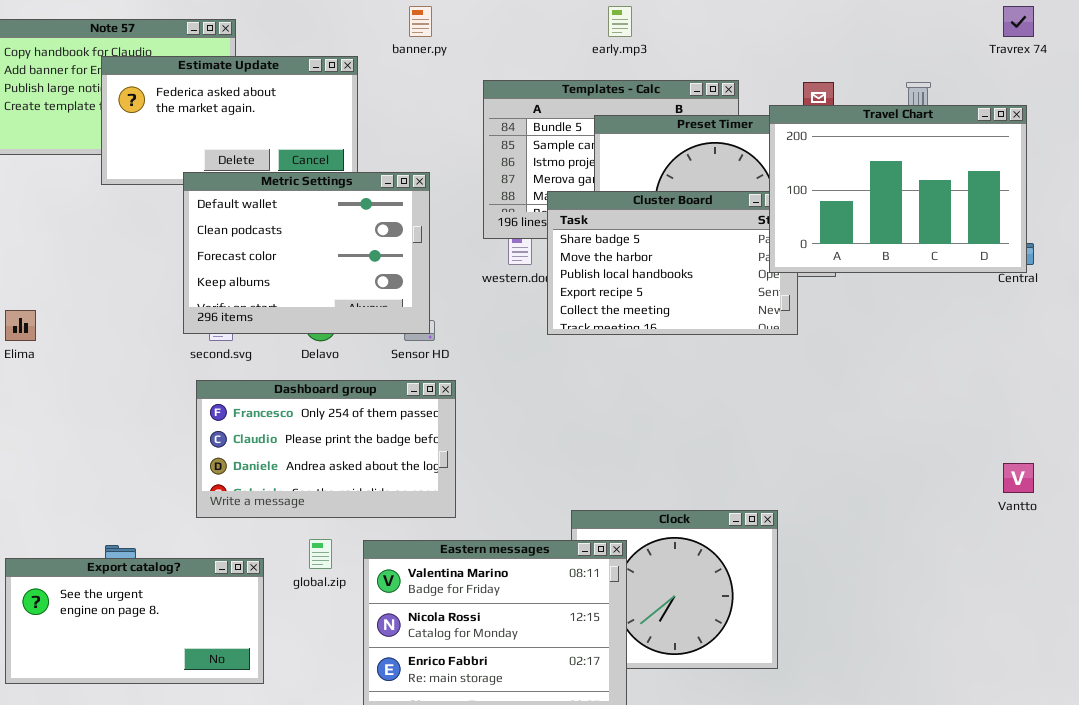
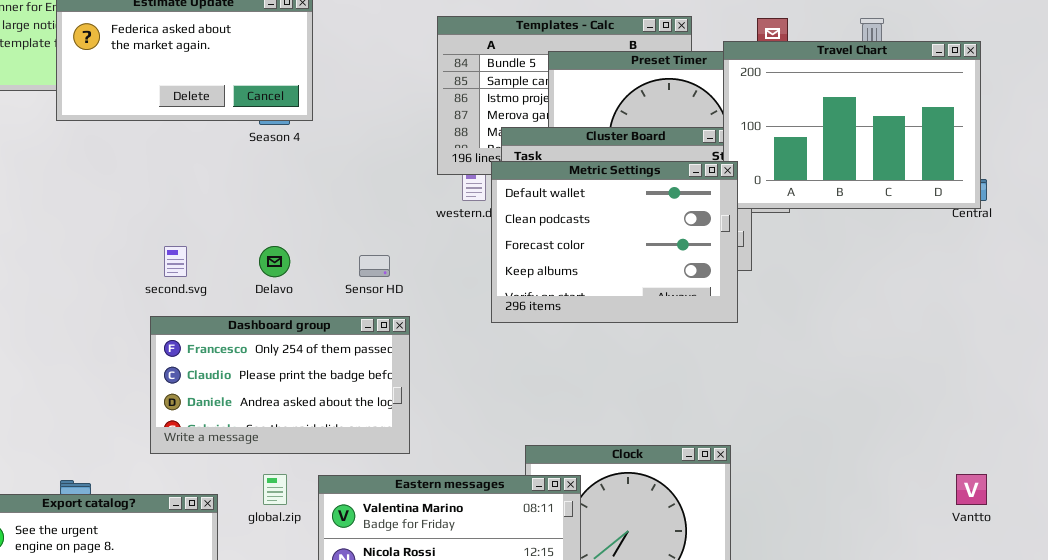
Metric Settings: [183,172,430,334] -> [491,161,738,323], moved
Vantto: [1003,463,1034,493] -> [956,474,987,505], moved

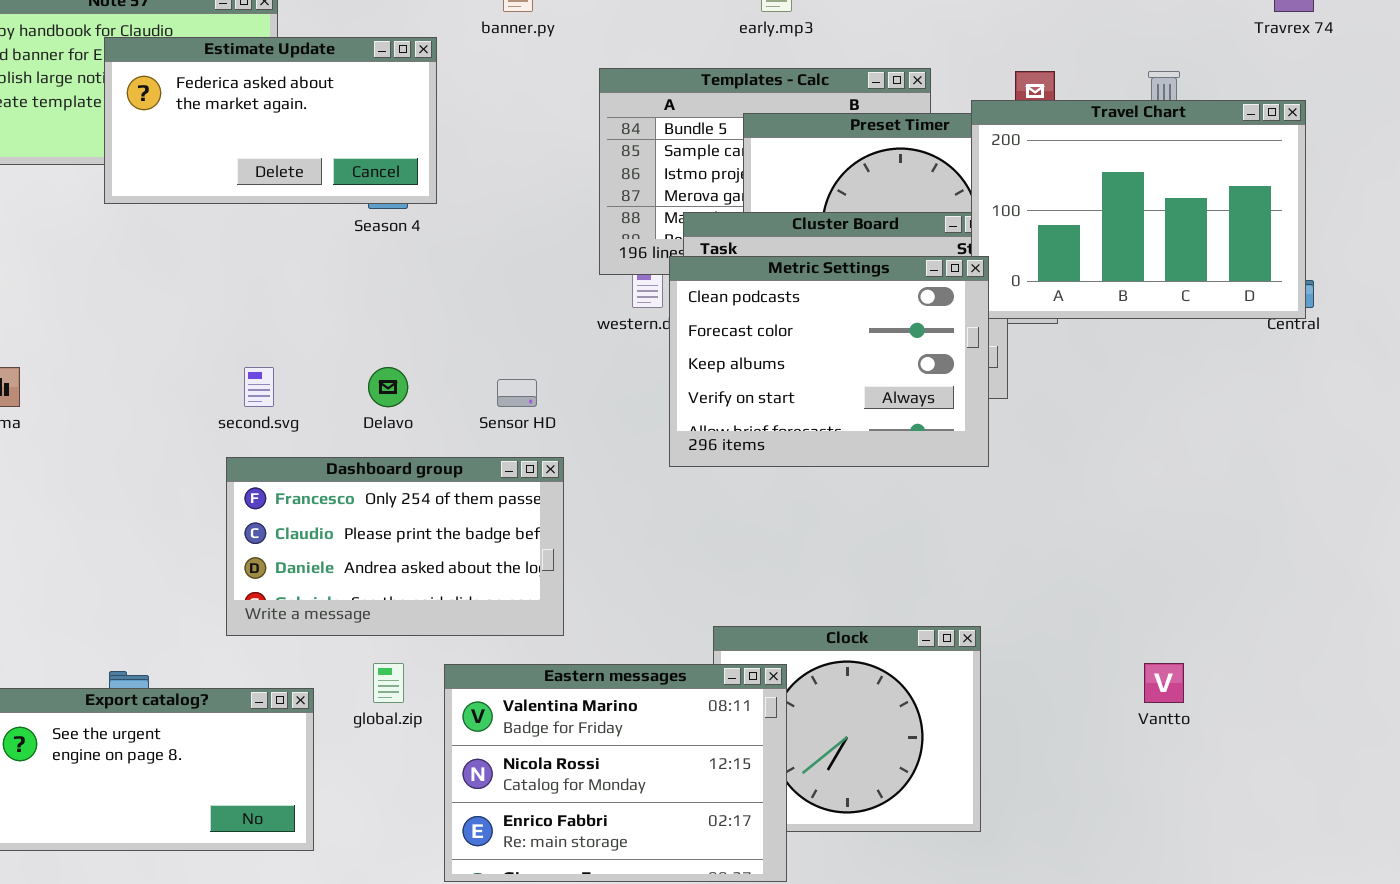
Metric Settings: [491,161,738,323] -> [669,256,989,467], scrolled down 1 row
Vantto: [956,474,987,505] -> [1144,663,1184,703], moved

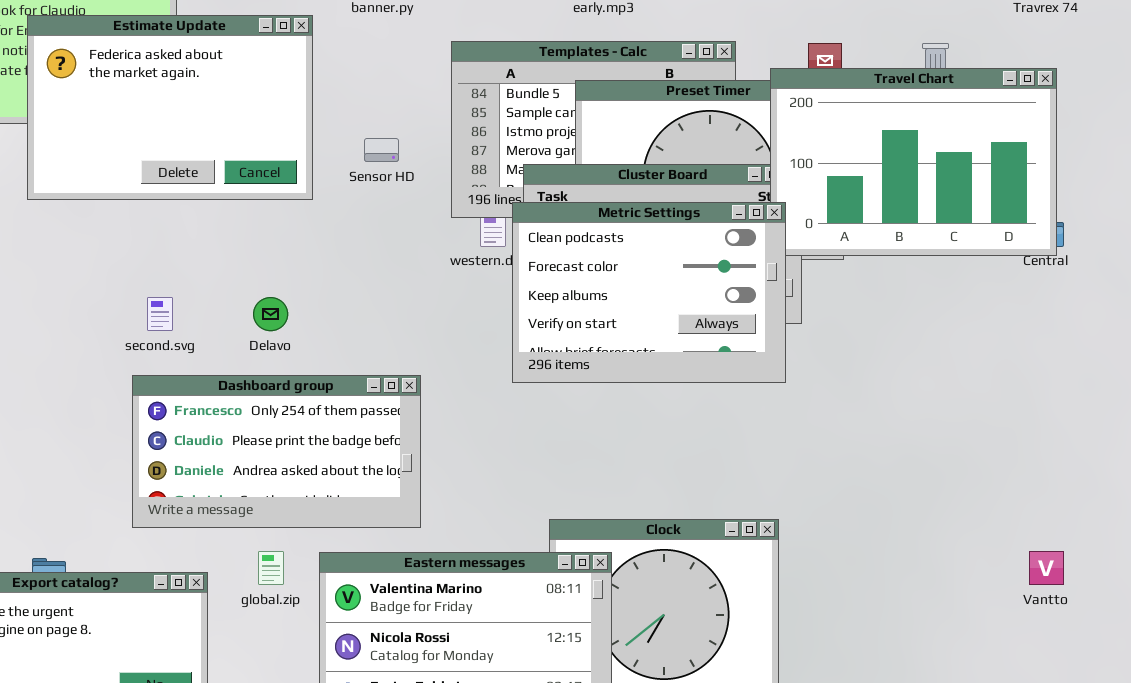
Estimate Update: [104,37,437,204] -> [27,15,313,200], resized
Sensor HD: [497,379,537,407] -> [364,138,399,162], moved
Vantto: [1144,663,1184,703] -> [1029,551,1064,585], moved

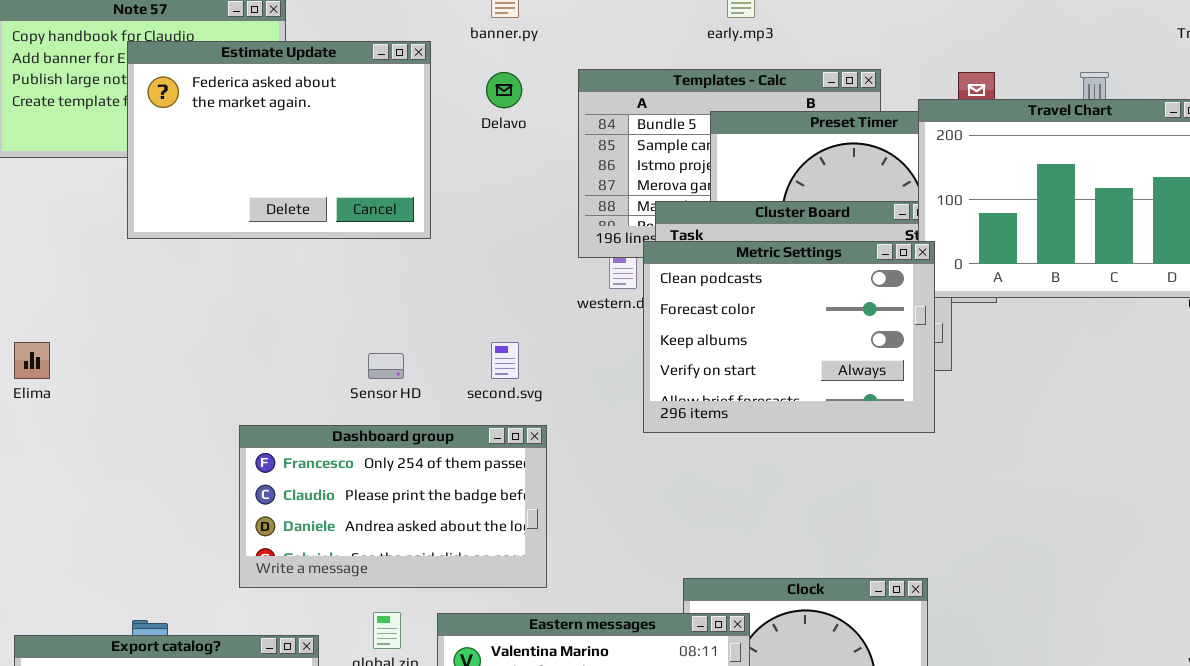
Sensor HD: [364,138,399,162] -> [368,353,404,379], moved
second.svg: [147,297,173,331] -> [491,342,519,379], moved
Delavo: [253,297,288,331] -> [486,72,522,108], moved

